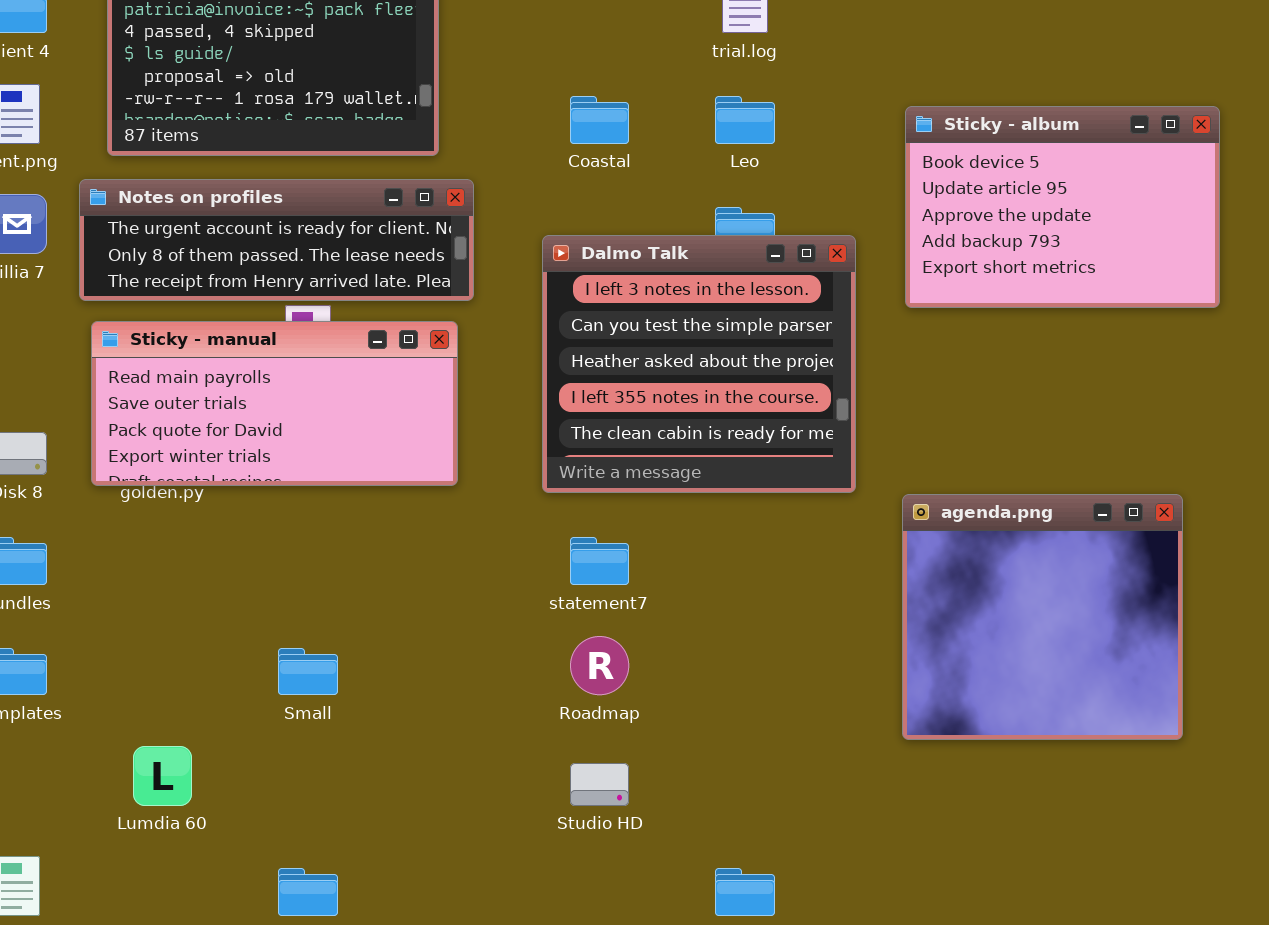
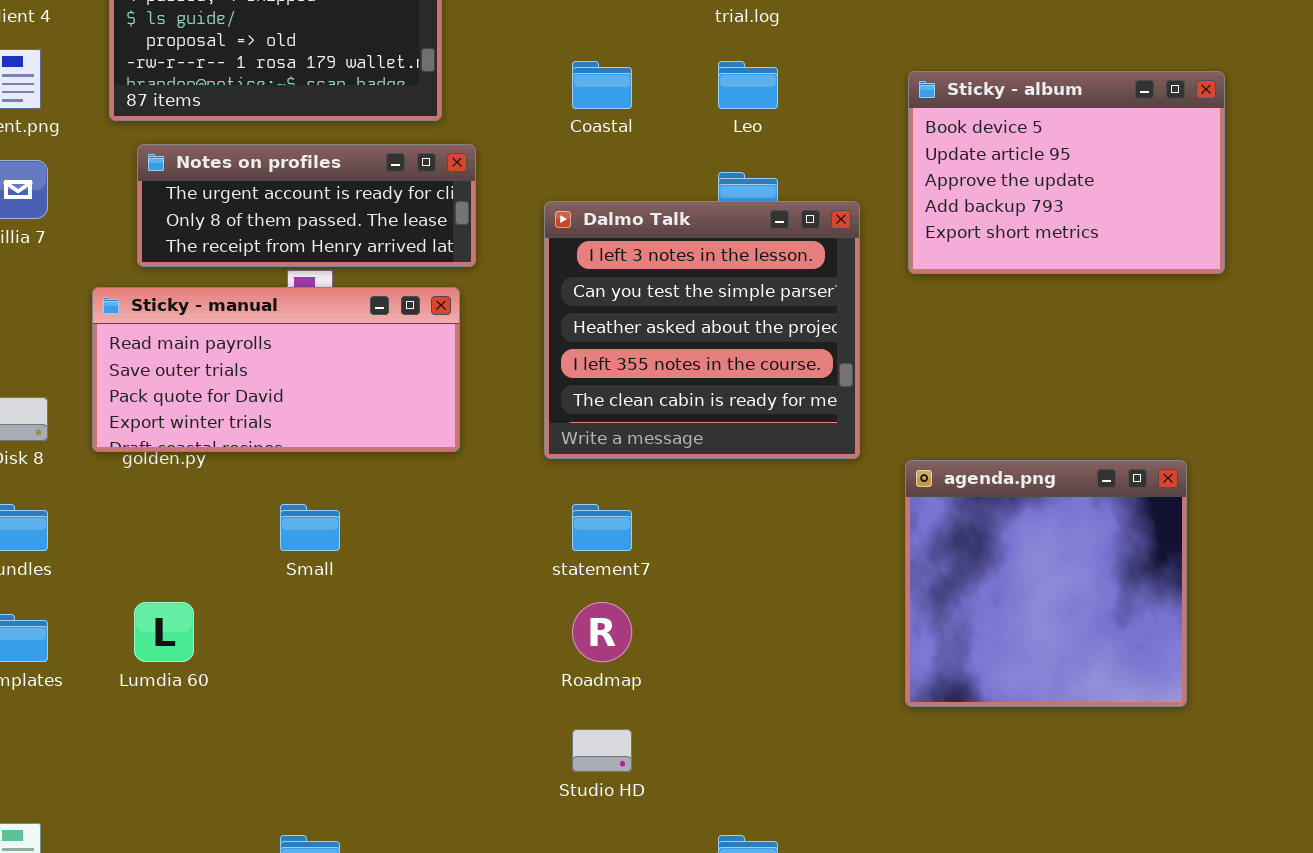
Notes on profiles: [79,179,474,301] -> [137,144,476,267], resized
Small: [278,648,338,695] -> [280,504,340,551], moved
Lumdia 60: [133,746,192,806] -> [134,602,194,662], moved

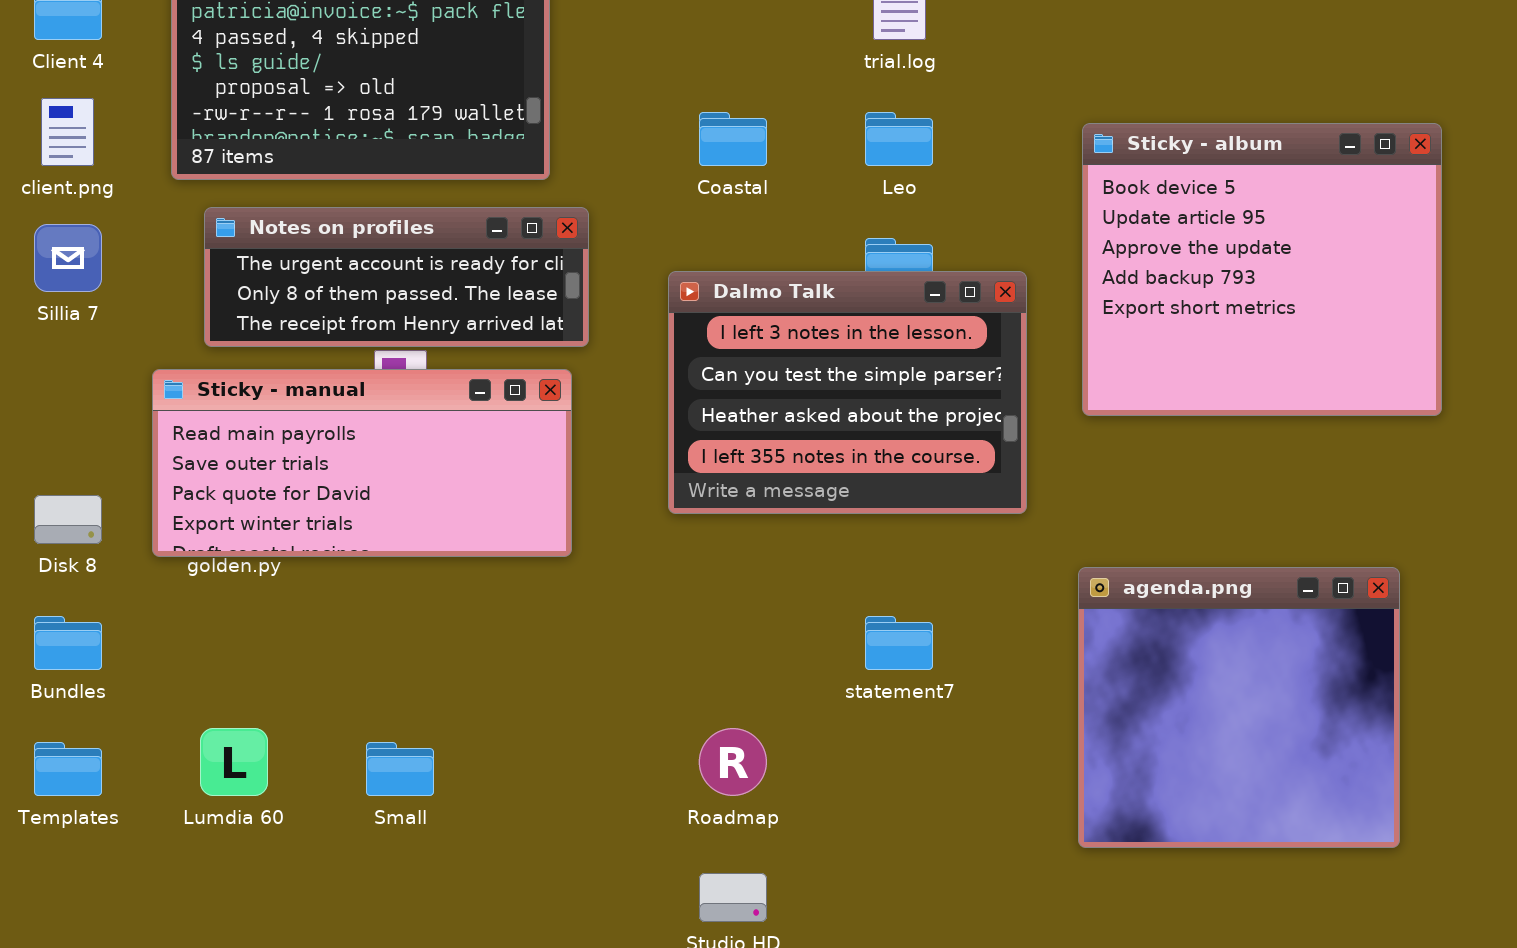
Sticky - album: [908,71,1225,274] -> [1082,123,1442,416], resized
Dalmo Talk: [544,201,860,459] -> [668,271,1027,514], resized
Small: [280,504,340,551] -> [366,742,434,796], moved
statement7: [572,504,632,551] -> [865,616,933,670], moved

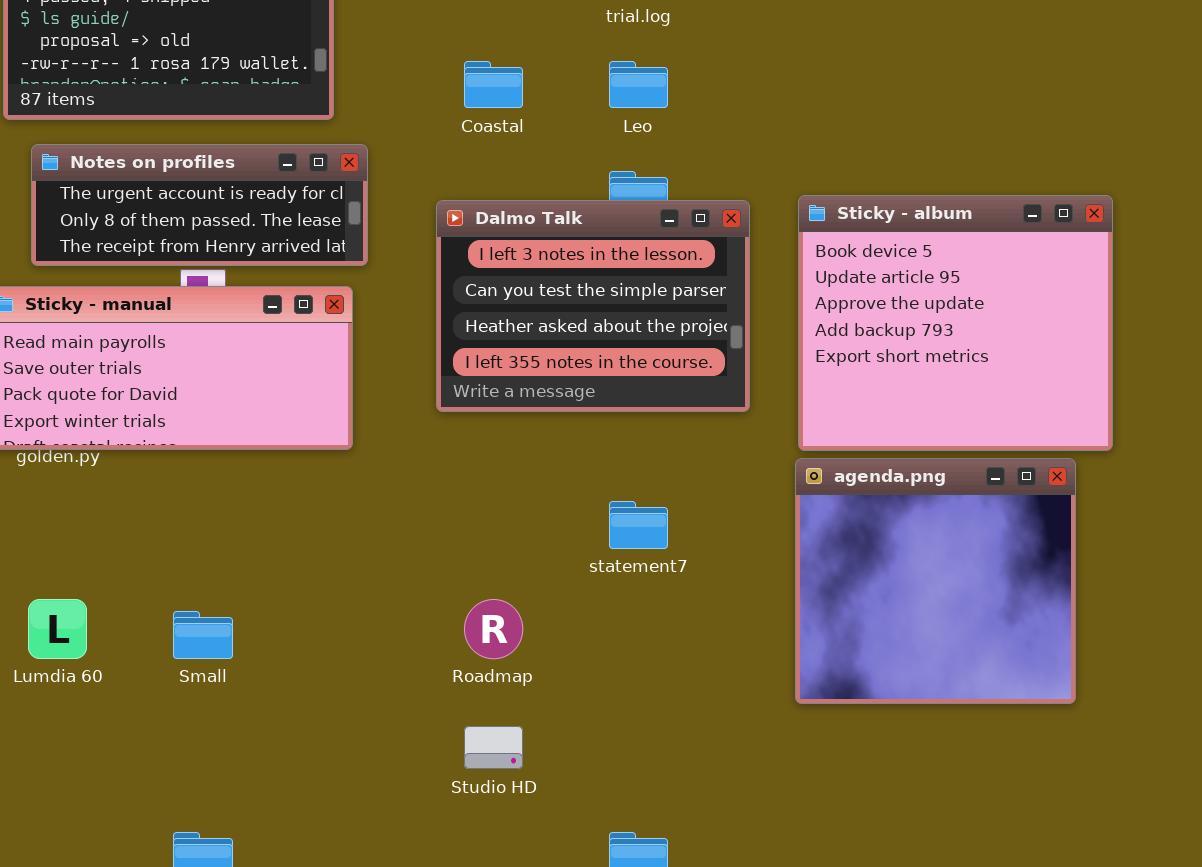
Sticky - album: [1082,123,1442,416] -> [798,195,1113,451], moved

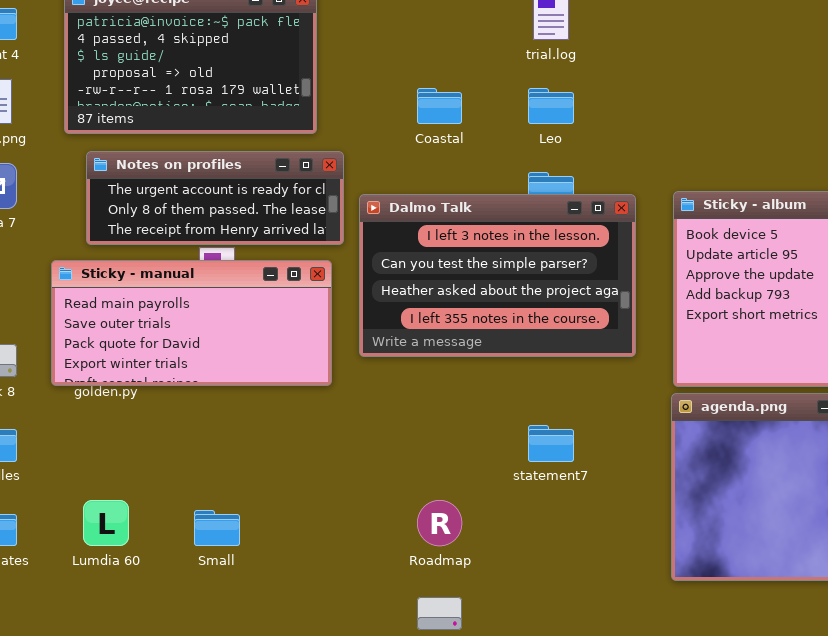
Dalmo Talk: [436,200,750,412] -> [359,194,636,357], resized

